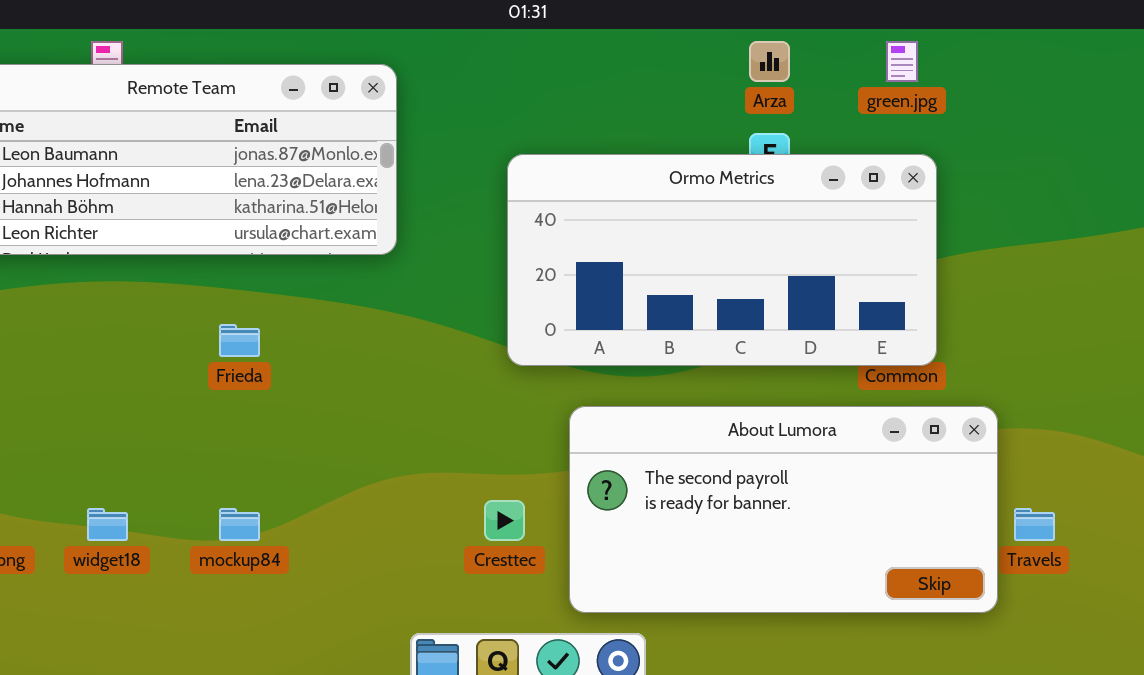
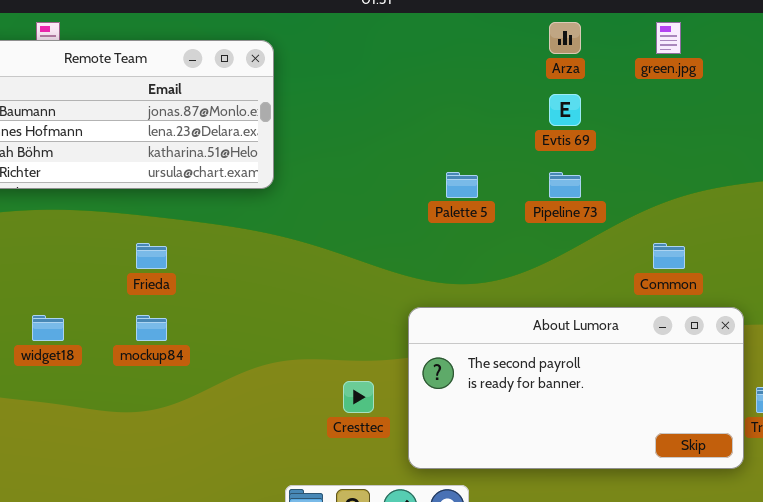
Ormo Metrics: [507,154,937,366] -> none, closed
widget18: [87,508,128,541] -> [32,315,64,341], moved
mockup84: [219,508,260,541] -> [136,315,167,341], moved

